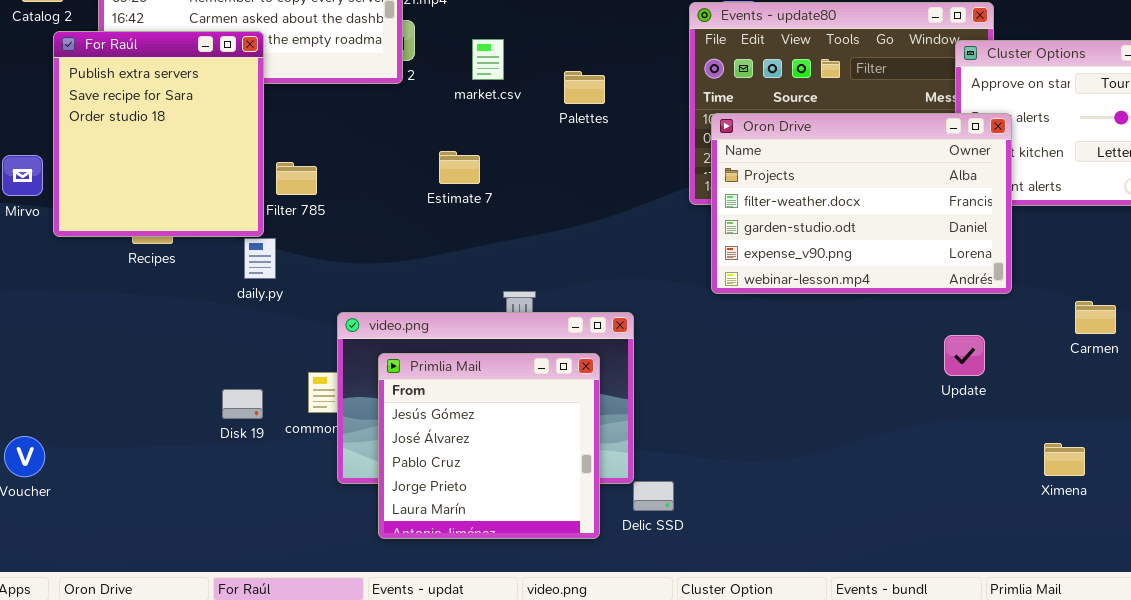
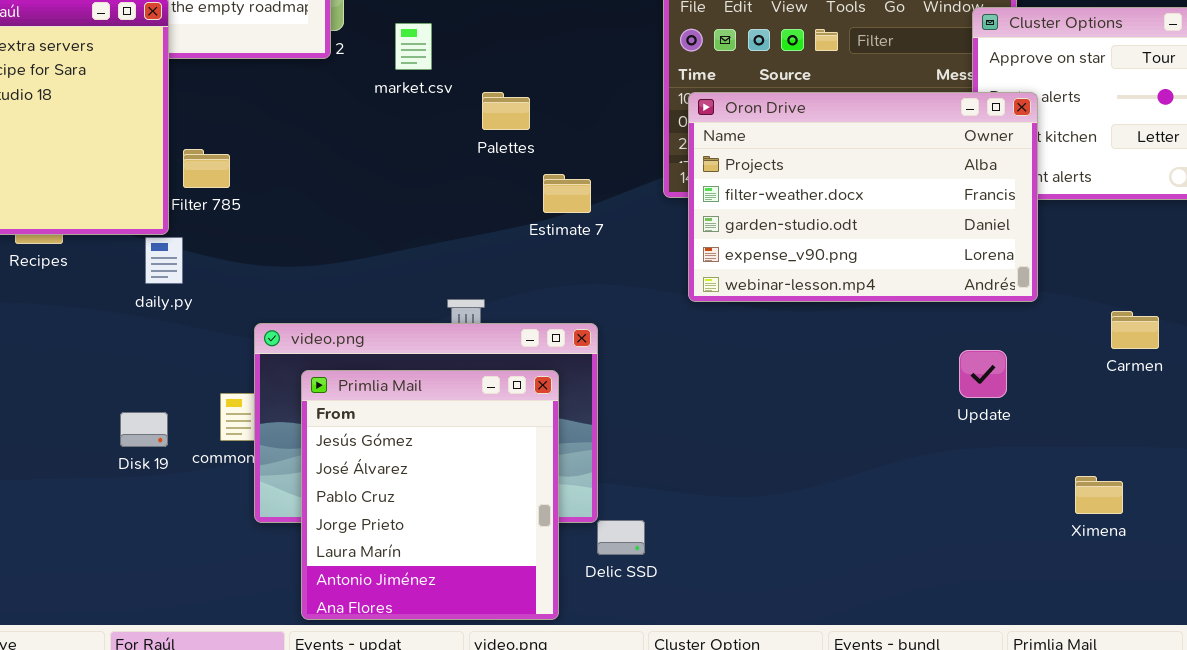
market.csv: [472,39,504,80] -> [395,23,432,70], moved
Palettes: [564,71,605,104] -> [482,92,530,130], moved
Estimate 7: [439,151,480,184] -> [543,174,591,213], moved
Primlia Mail: [378,353,600,539] -> [301,370,559,620], resized

